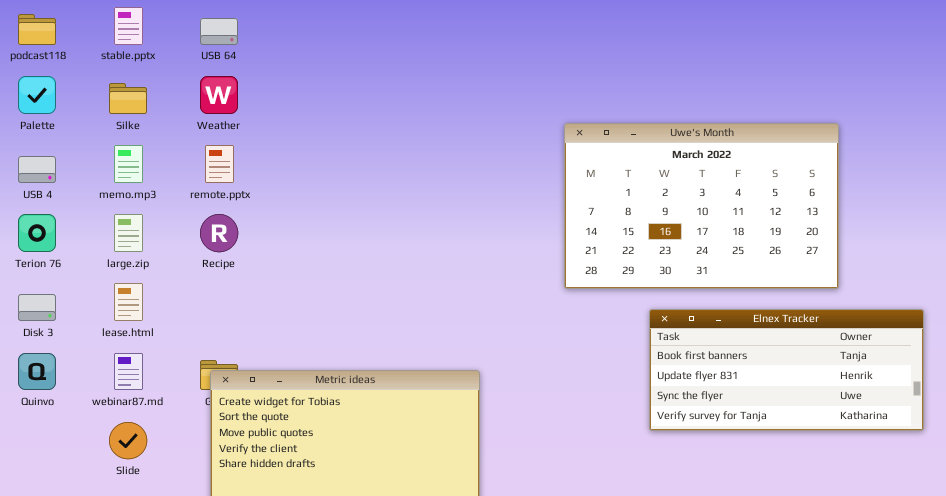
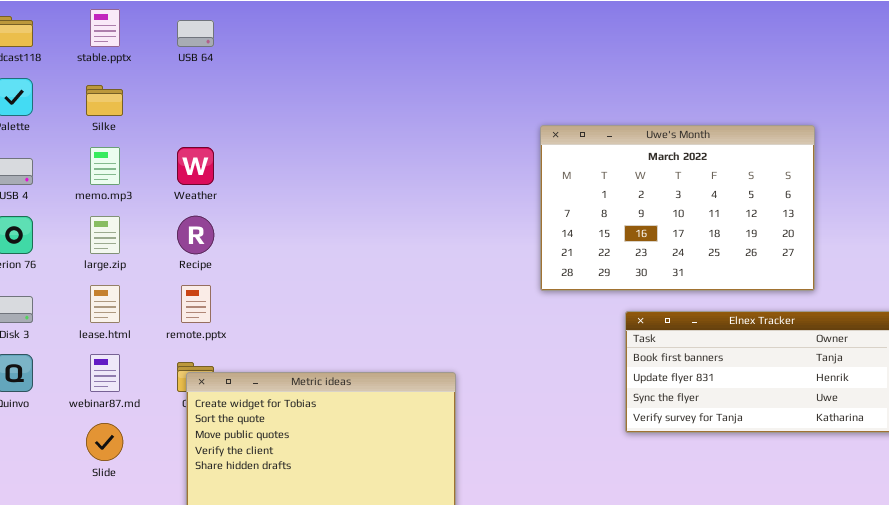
Weather: [200,76,238,114] -> [177,147,214,185], moved
remote.pptx: [205,145,234,183] -> [181,285,211,323], moved

